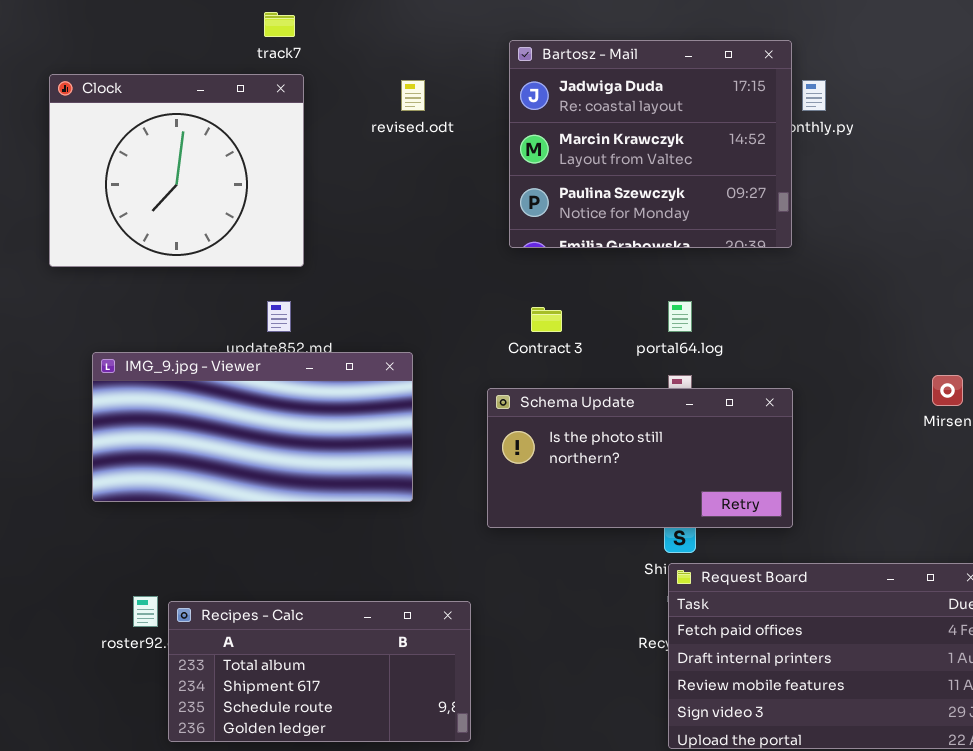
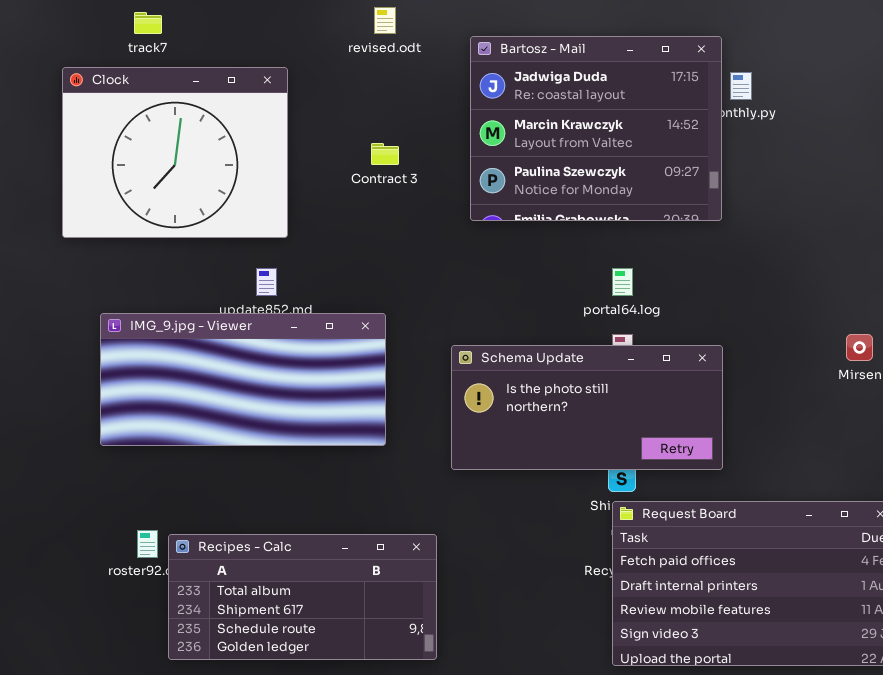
track7: [264,12,295,37] -> [134,12,162,34], moved
revised.odt: [401,80,425,111] -> [374,7,396,34], moved
Contract 3: [531,307,562,332] -> [371,143,399,165], moved

